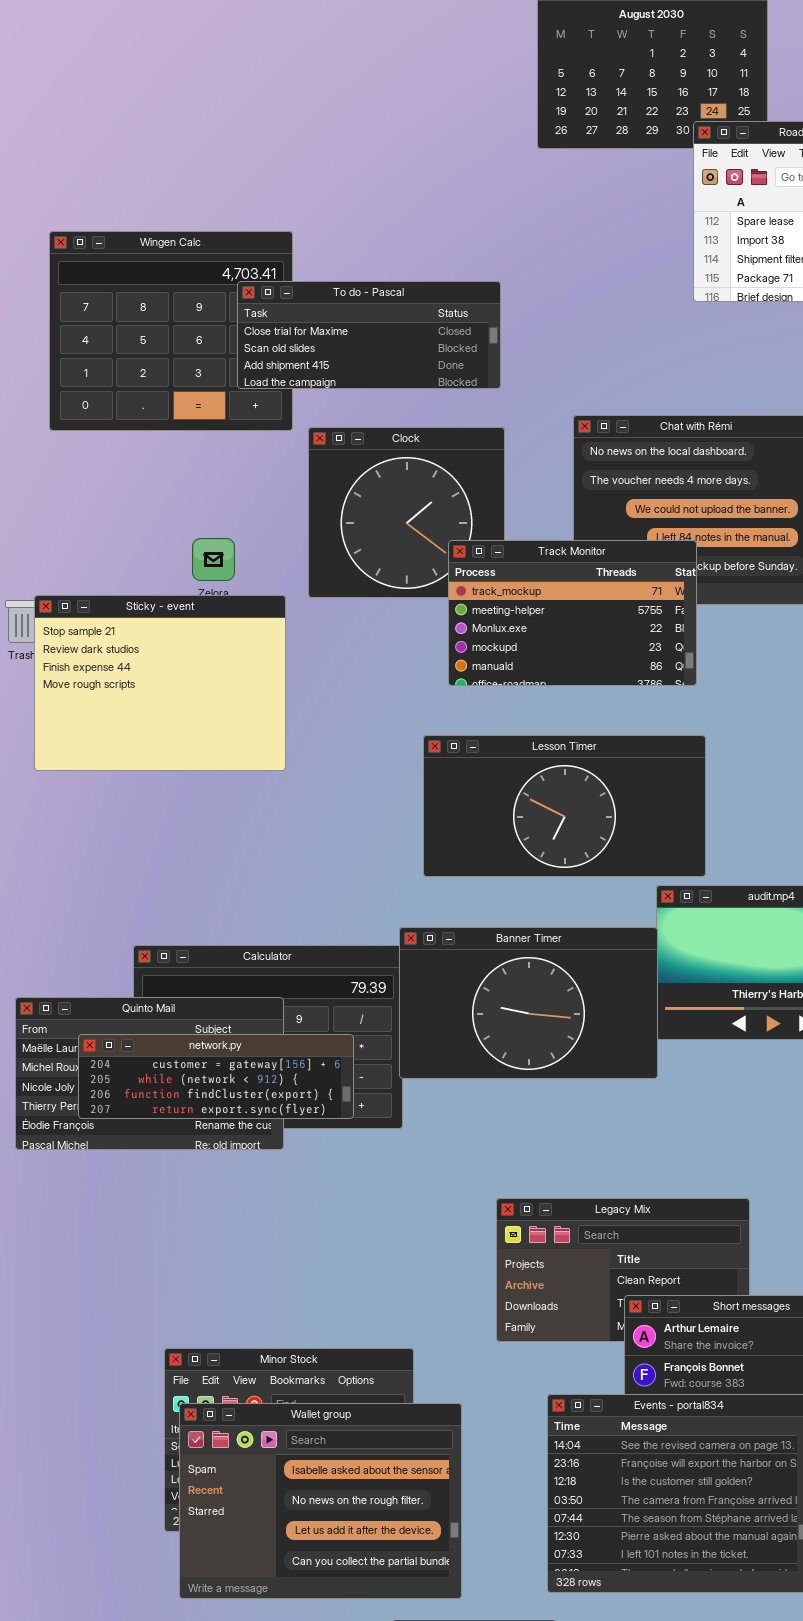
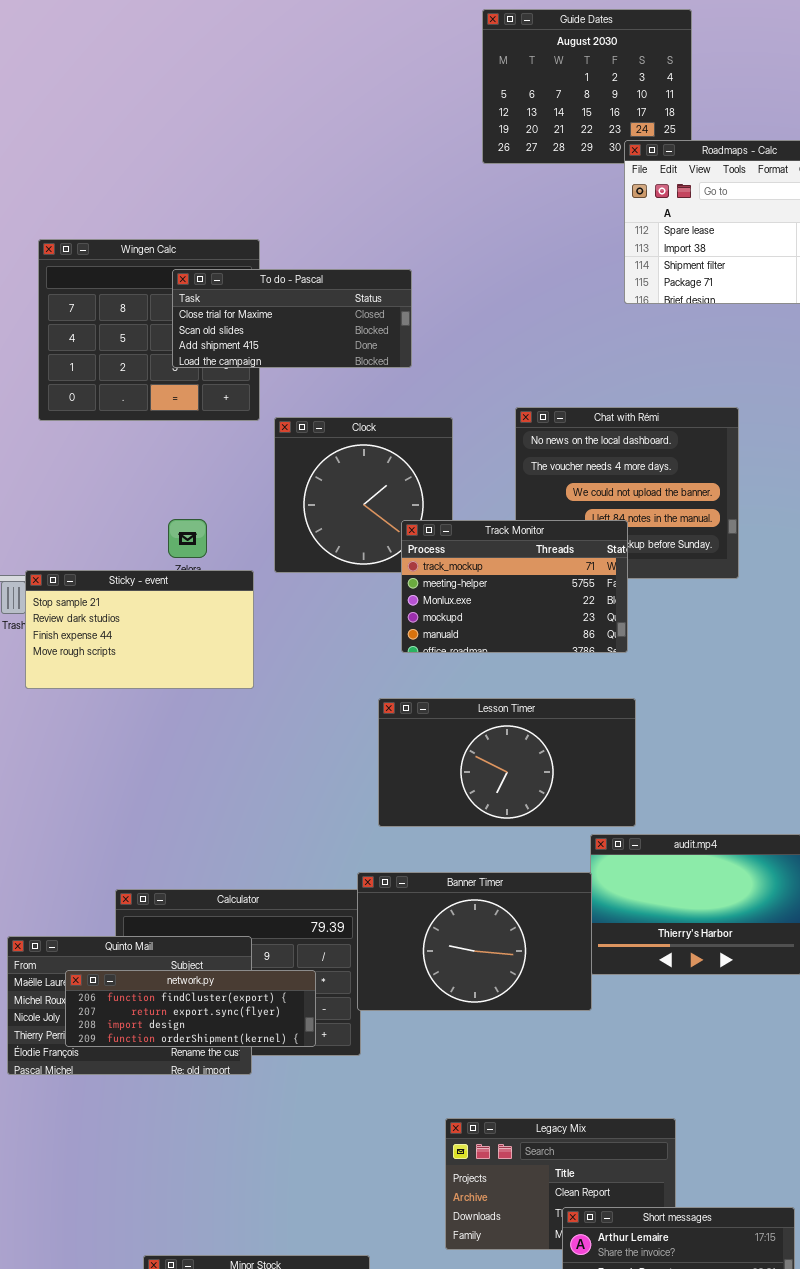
To do - Pascal: [237,281,501,389] -> [172,269,412,368], moved
Sticky - event: [34,595,286,771] -> [25,570,254,689], resized
network.py: [78,1034,354,1119] -> [65,970,316,1047], scrolled down 2 rows

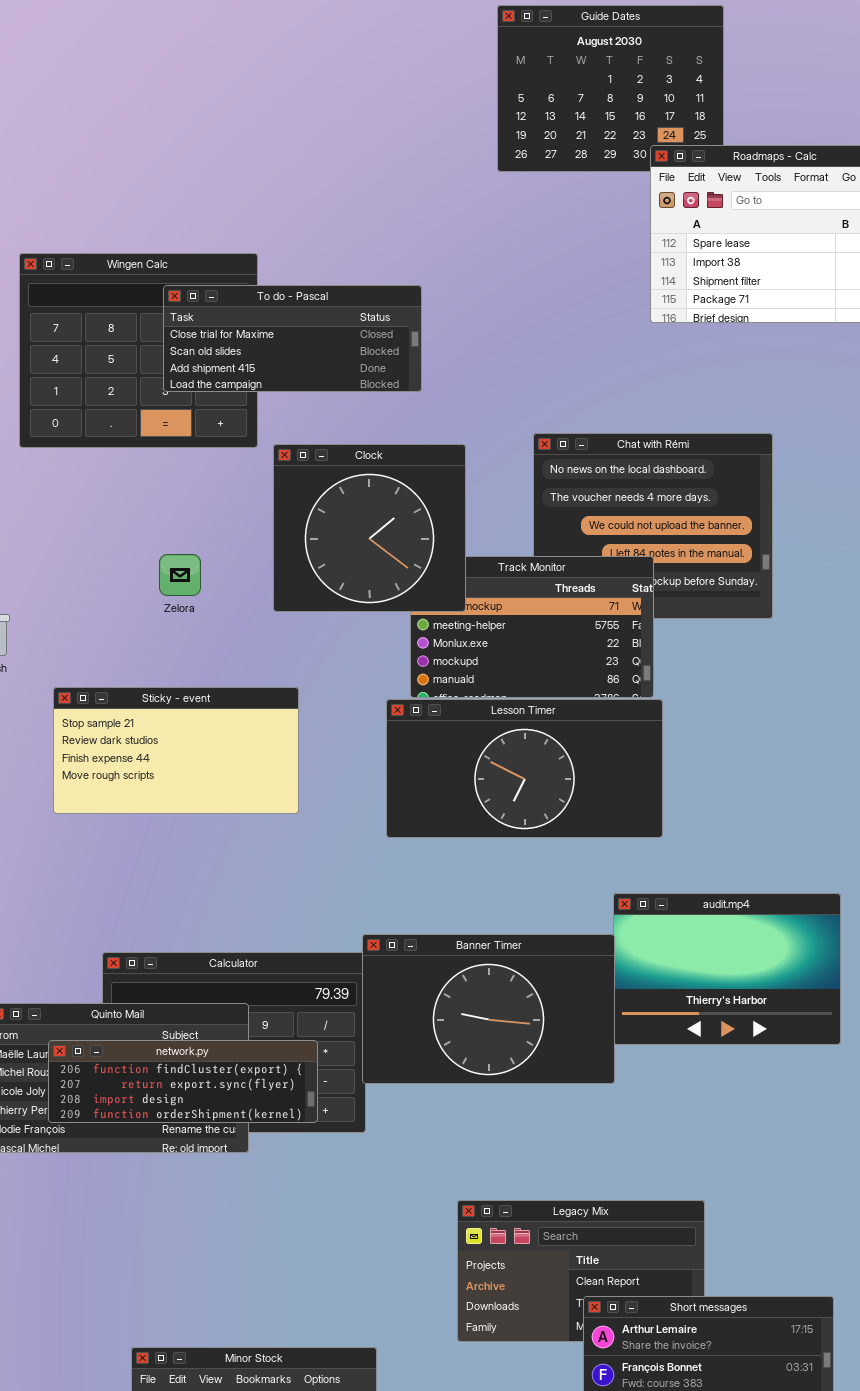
Clock: [274,417,453,573] -> [273,444,466,612], raised
Sticky - event: [25,570,254,689] -> [53,687,299,814], moved
Lesson Timer: [378,698,636,827] -> [386,699,663,838], moved

